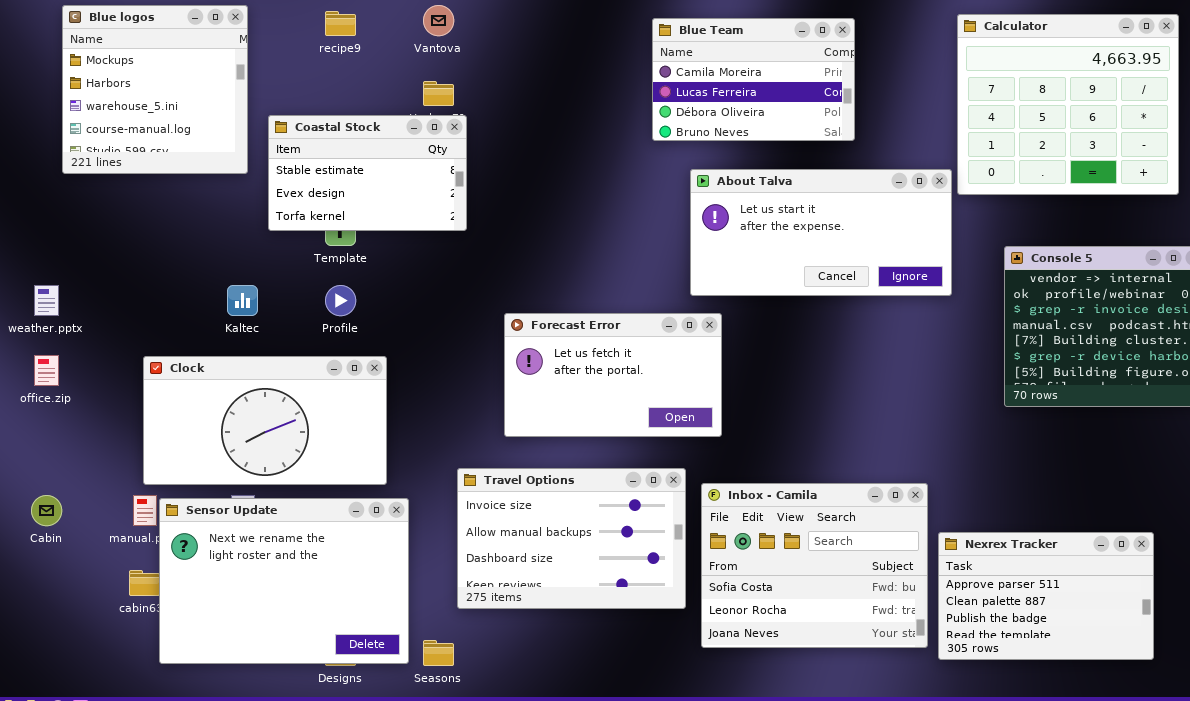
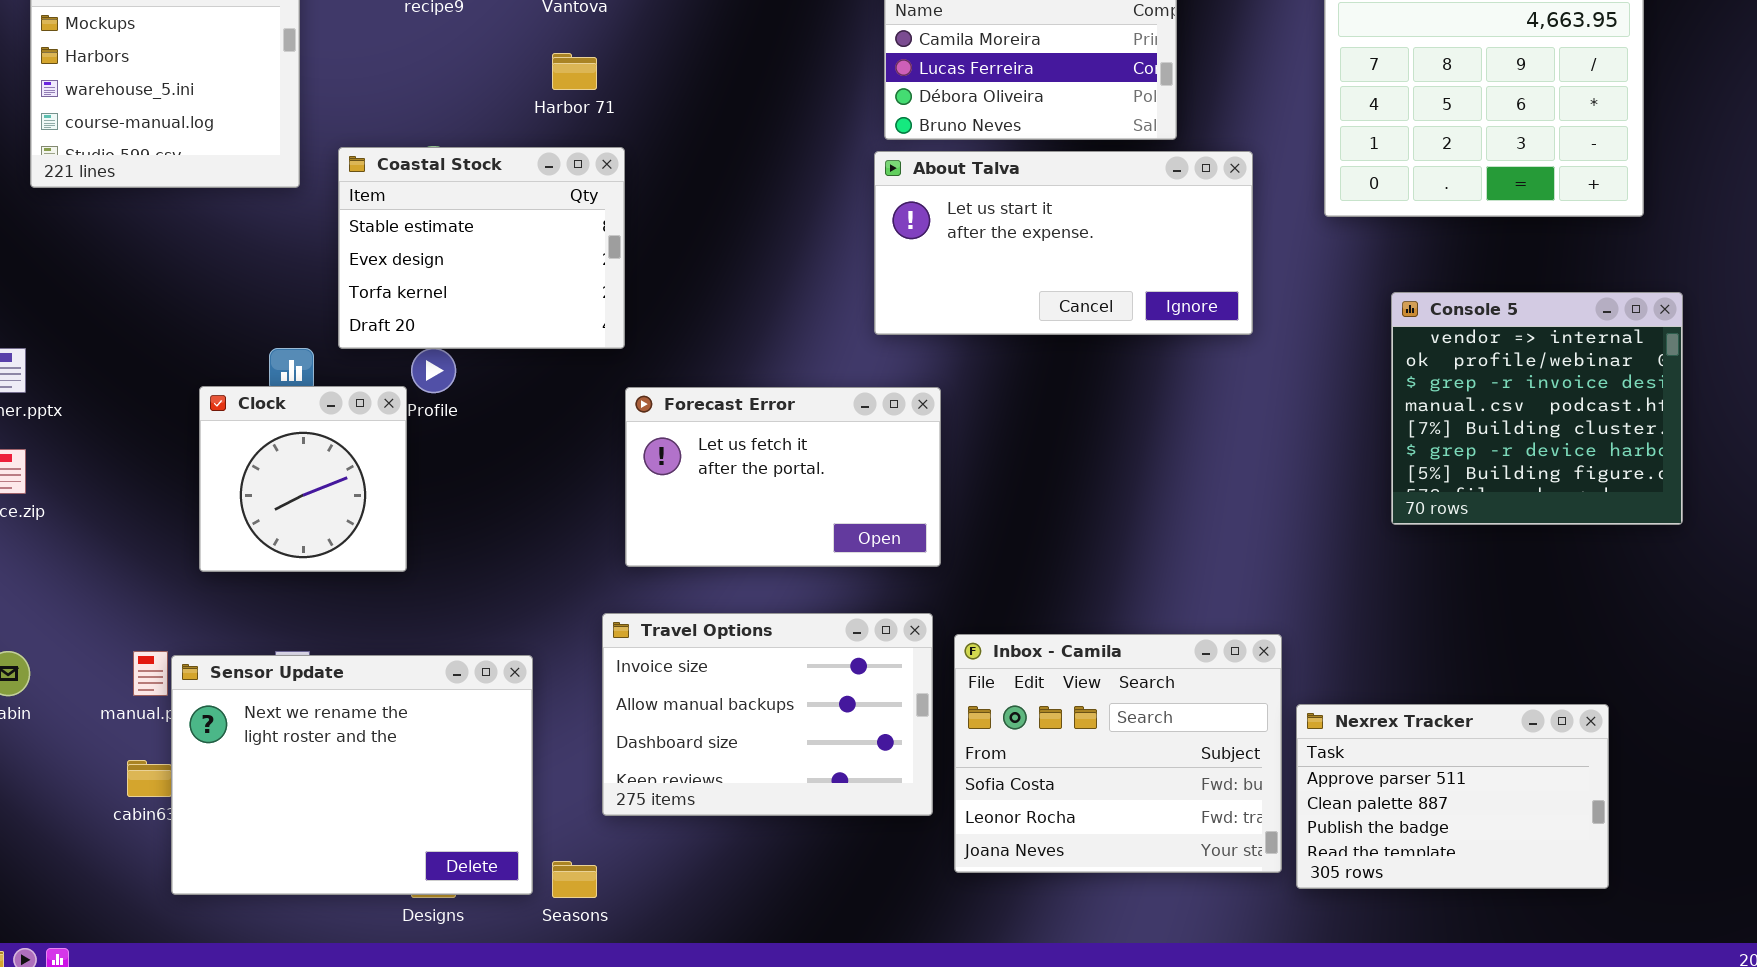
Coastal Stock: [268,115,467,231] -> [338,147,625,349], moved, resized
About Talva: [690,169,952,296] -> [874,151,1253,335], moved
Forecast Error: [504,313,722,437] -> [625,387,941,567], moved
Clock: [143,356,387,485] -> [199,386,407,572], moved, resized

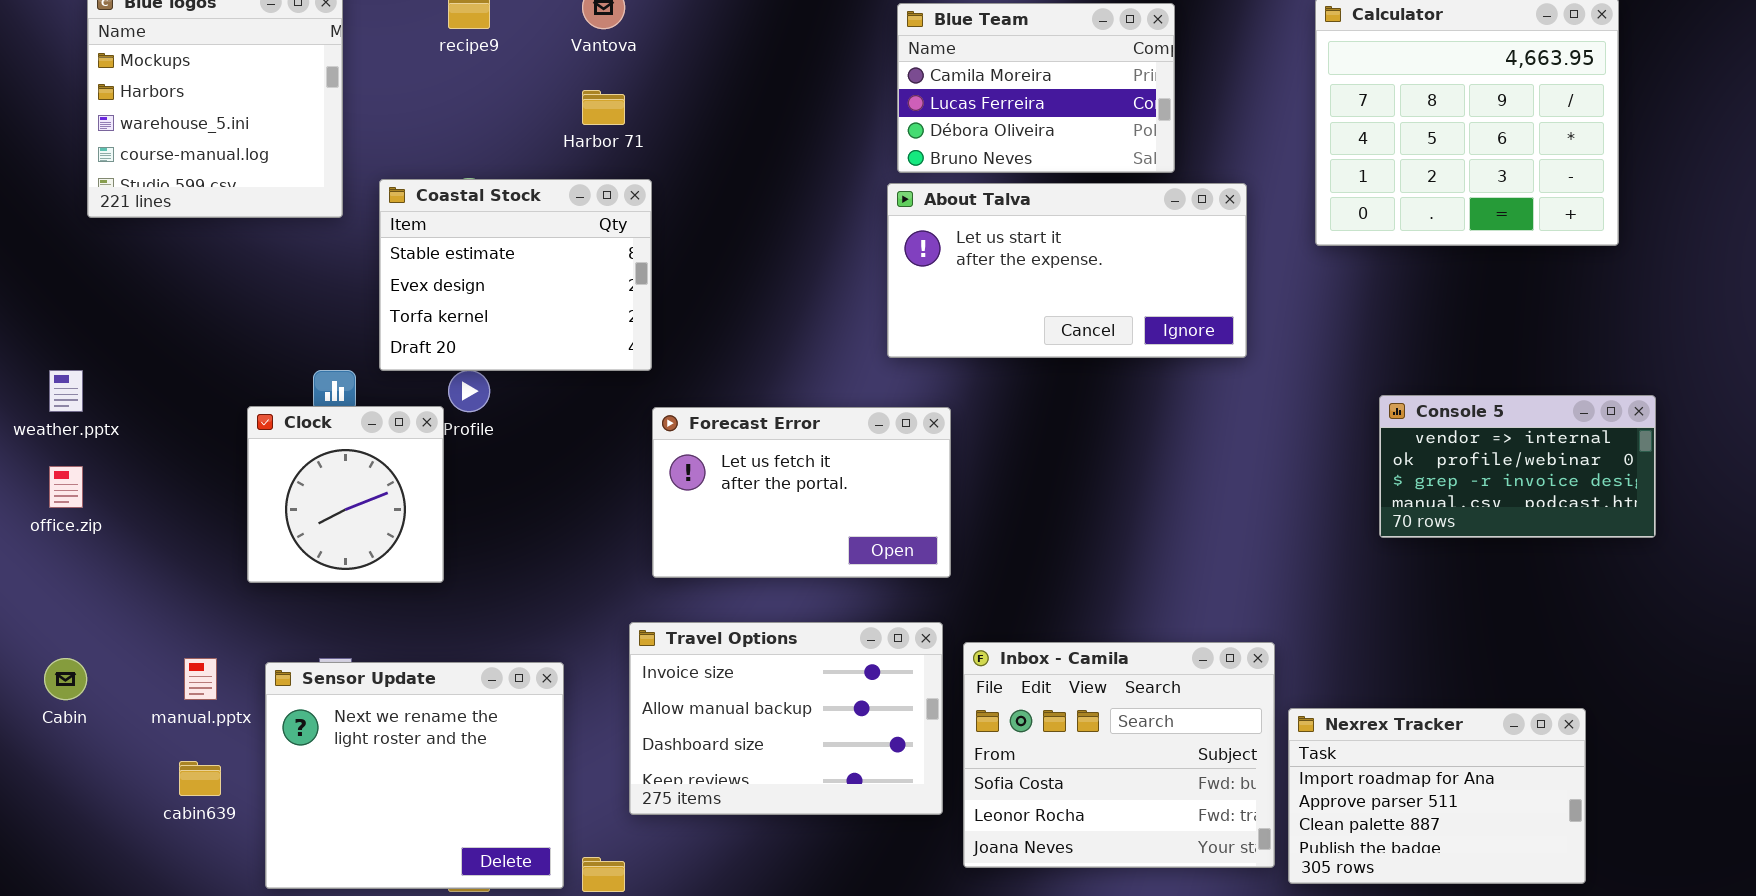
Console 5: [1391,292,1683,525] -> [1379,395,1656,538], resized
Sensor Update: [171,655,533,895] -> [265,662,564,889], resized
Nexrex Tracker: [1296,704,1609,889] -> [1288,708,1586,884], scrolled up 1 row

